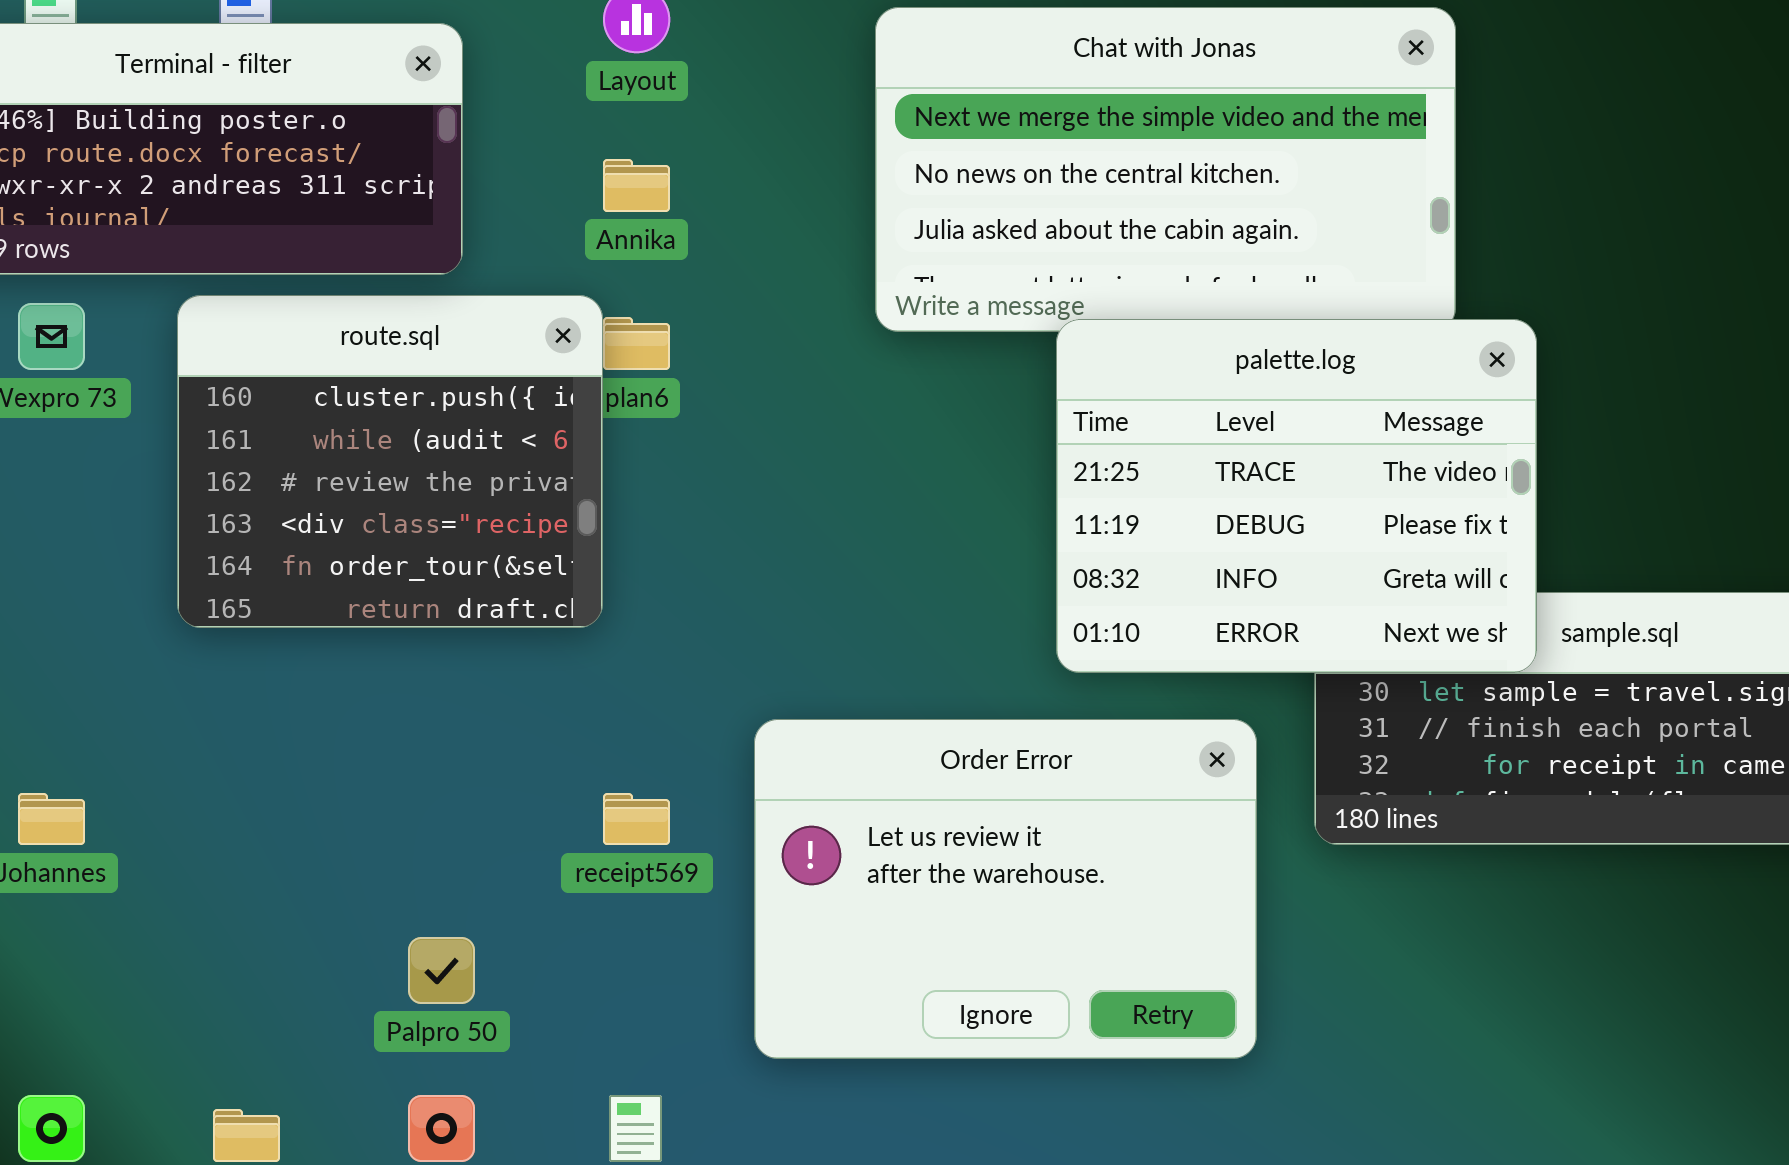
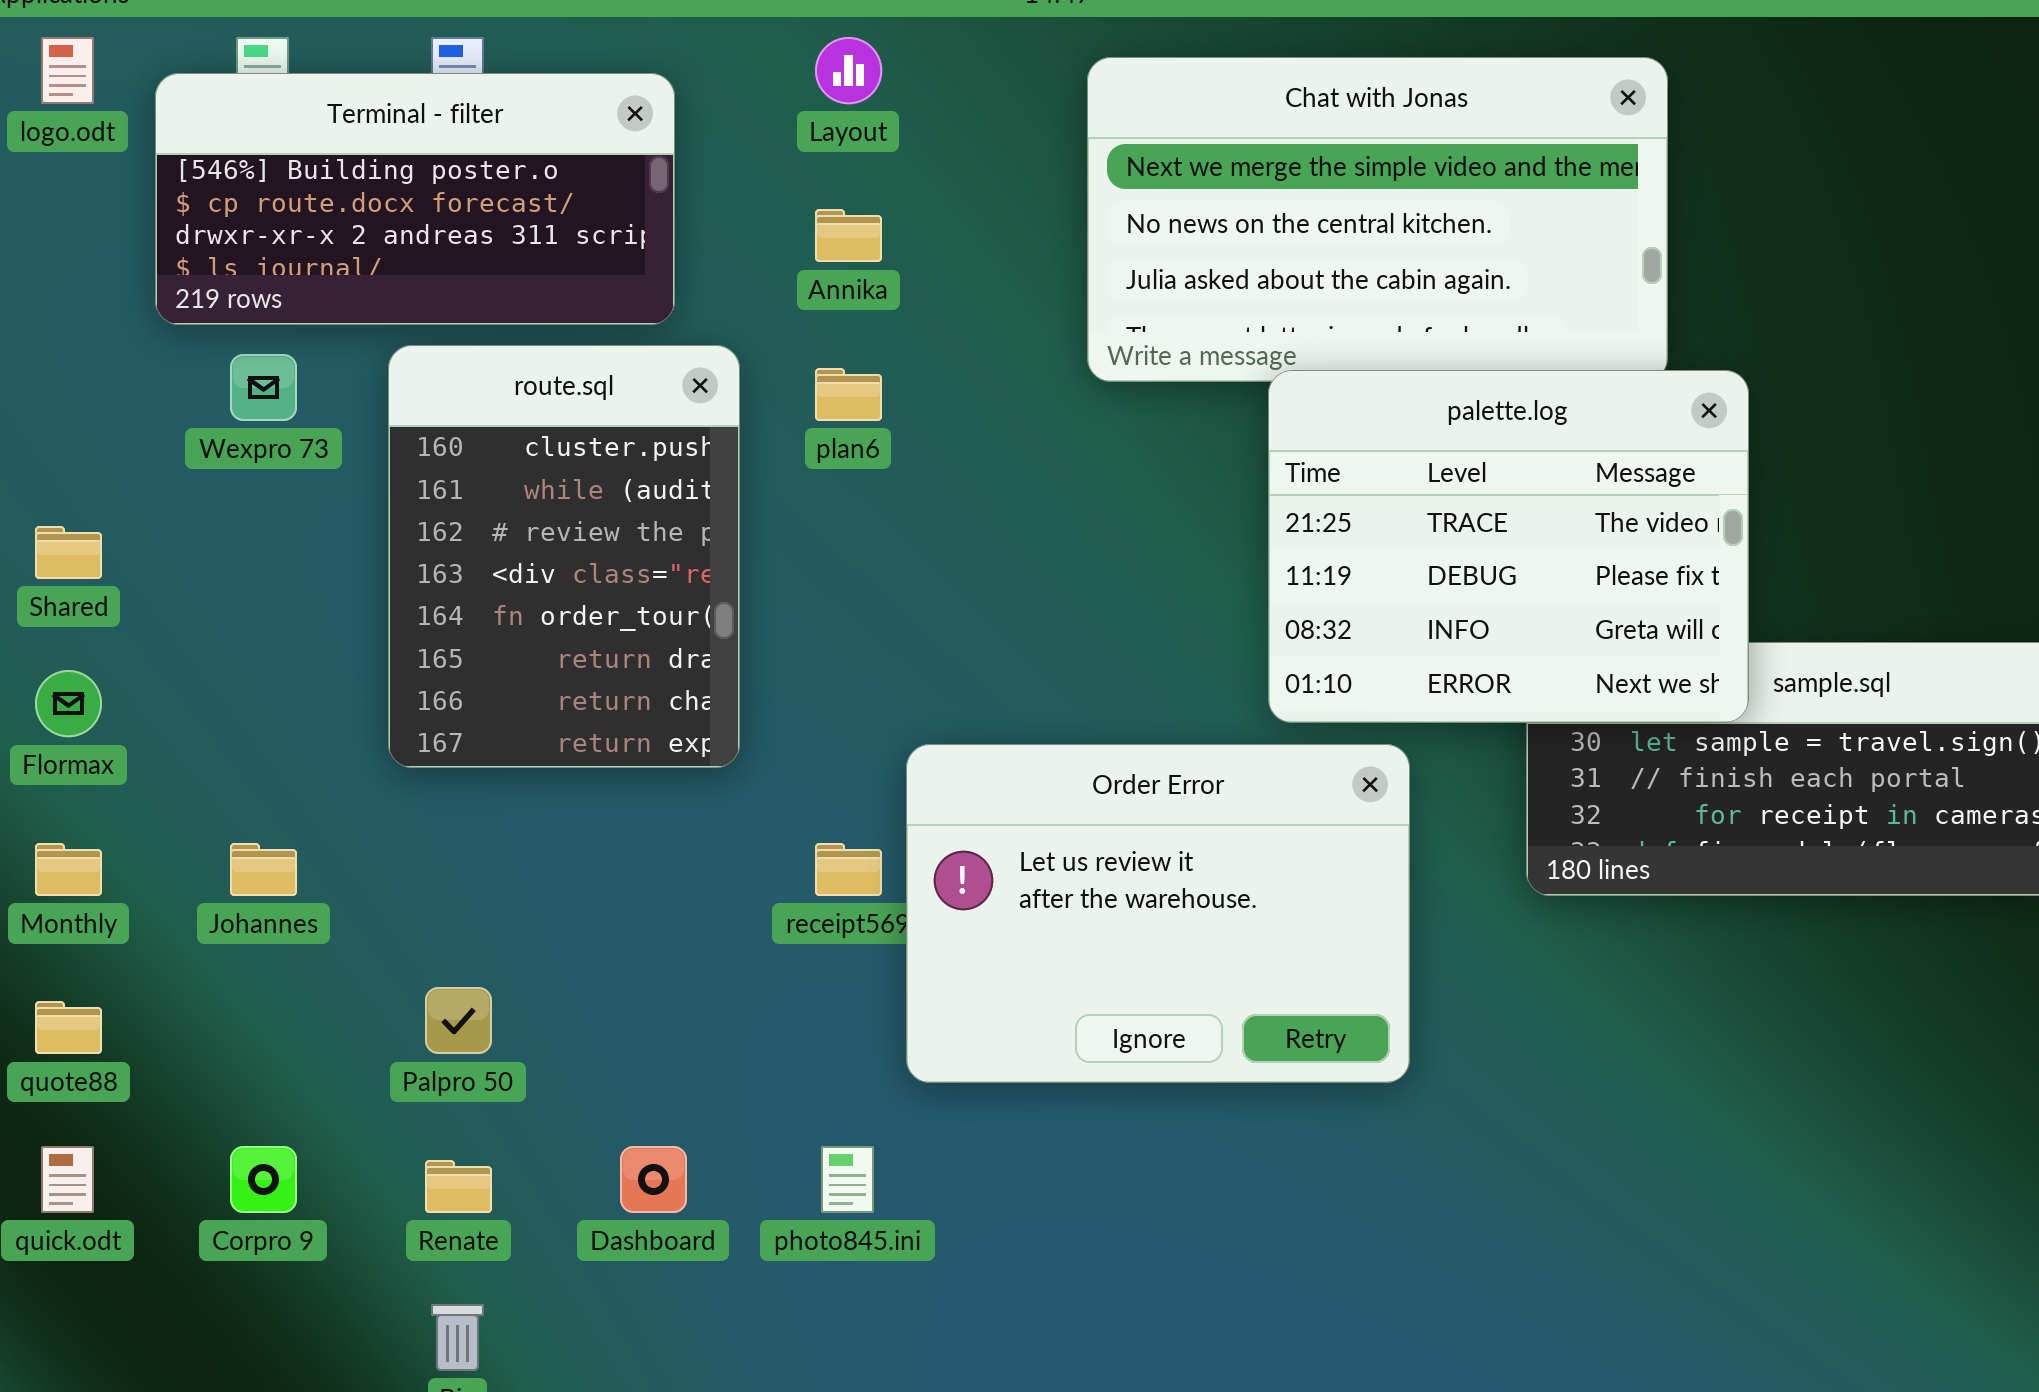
route.sql: [177,295,603,628] -> [388,345,740,768], resized
Order Error: [754,719,1257,1059] -> [906,744,1410,1083], moved
Palpro 50: [408,937,475,1004] -> [425,987,492,1054], moved

